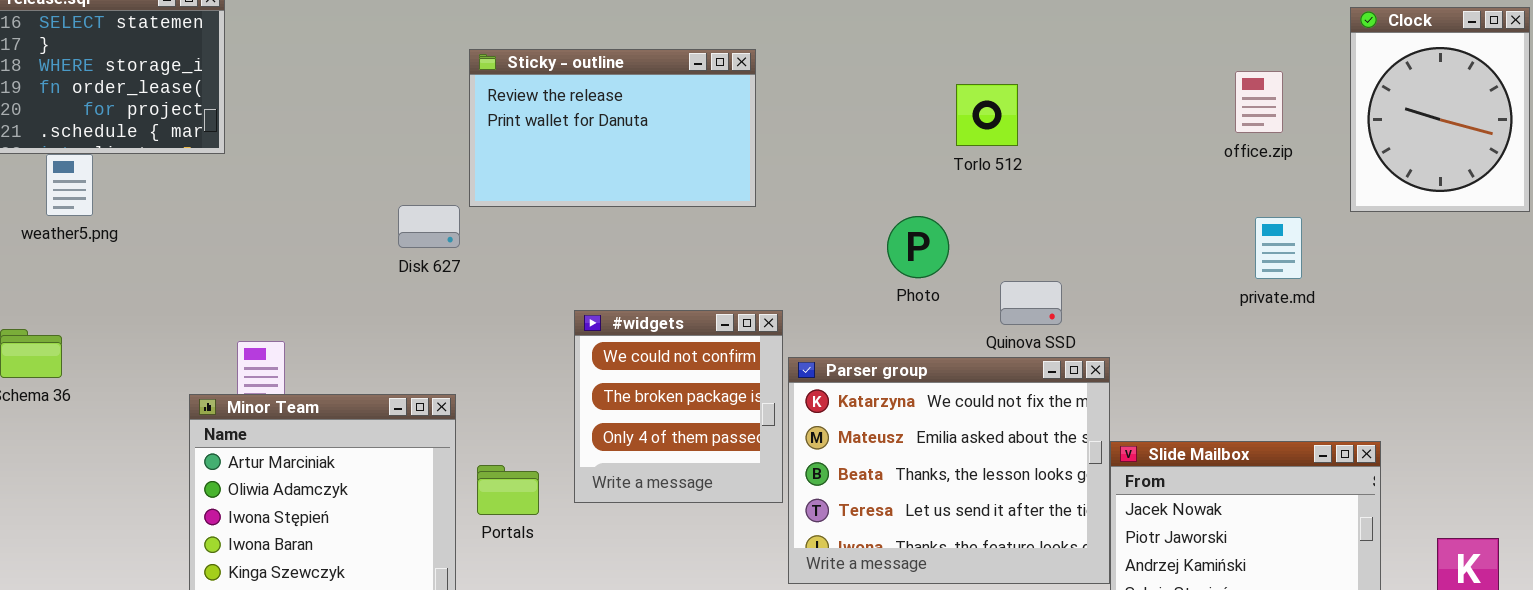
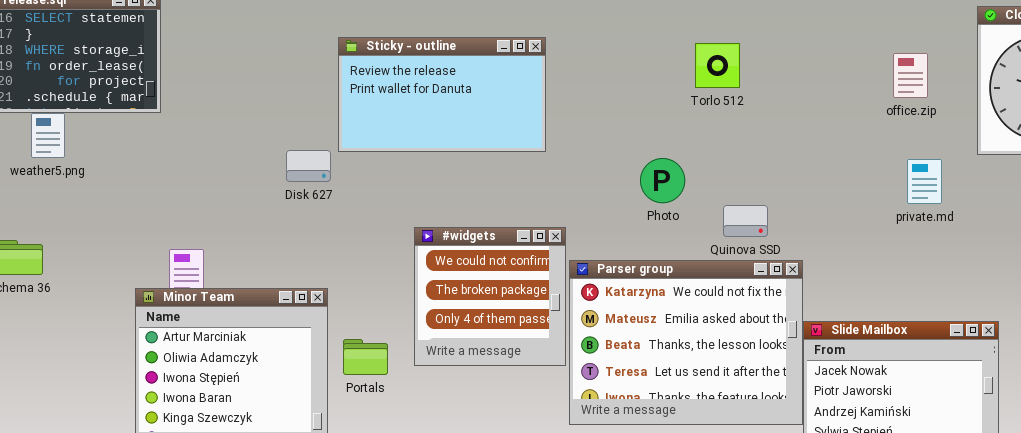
Torlo 512: [956,84,1018,146] -> [695,43,740,88], moved

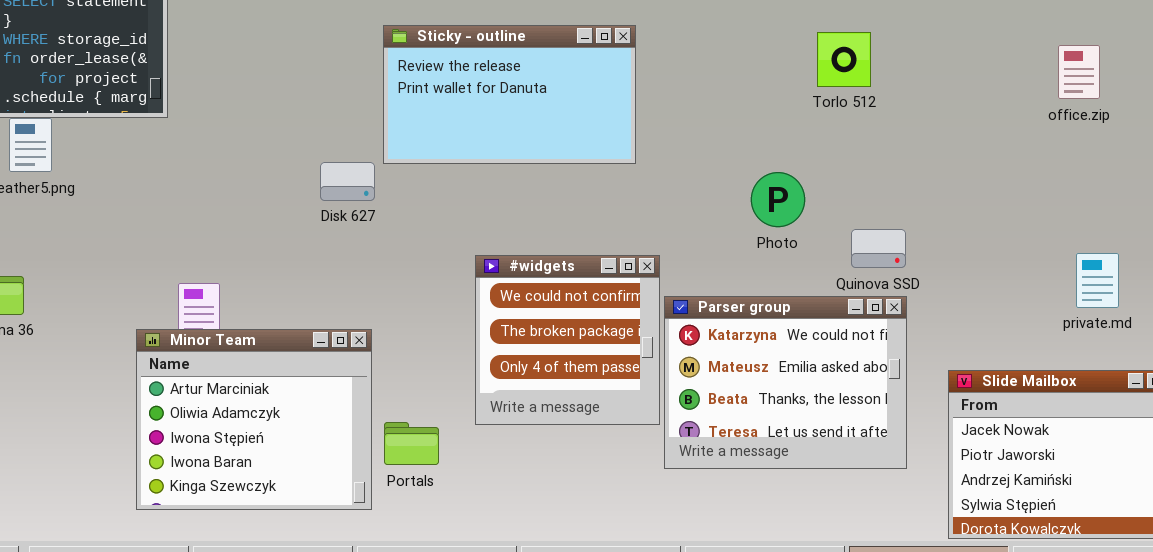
private.md: [907,159,942,204] -> [1076,253,1119,308], moved
Parser group: [569,260,803,425] -> [664,296,907,469], resized
Portals: [343,339,388,375] -> [384,422,439,465], moved

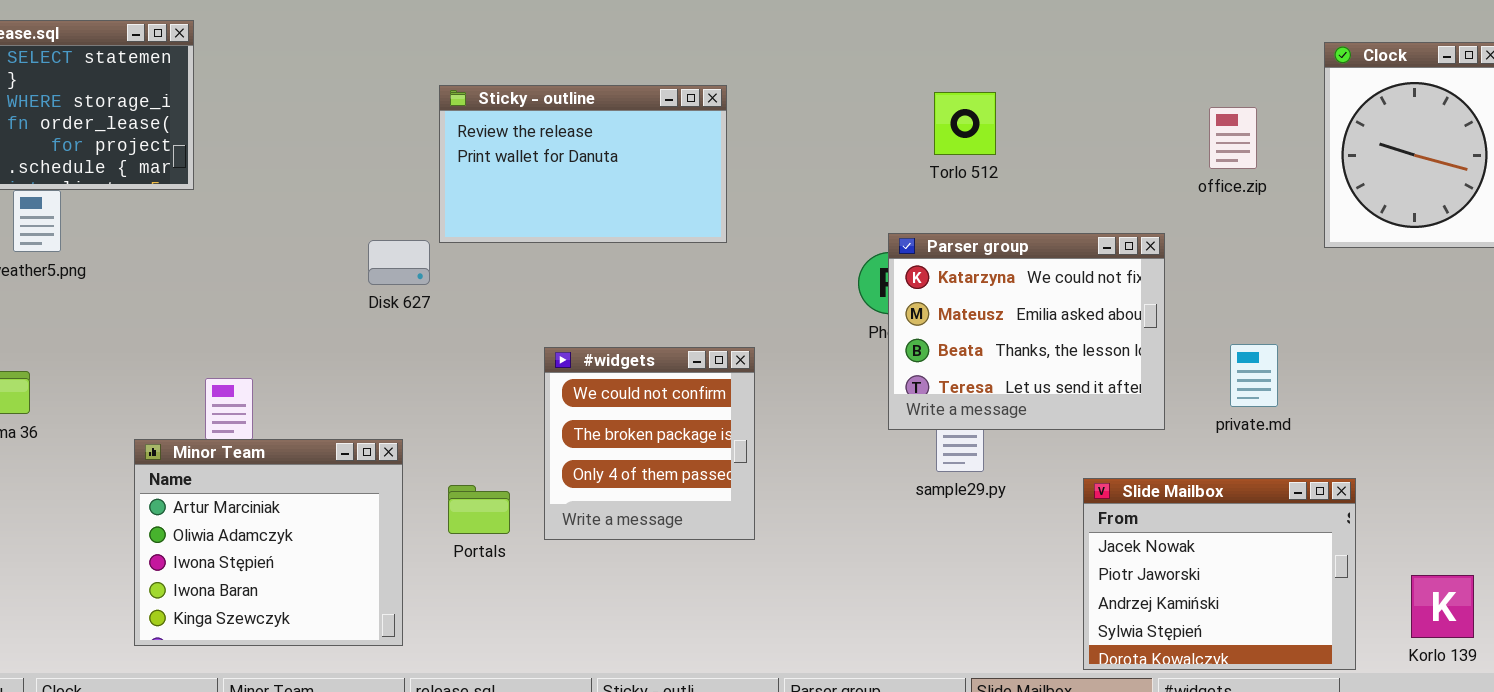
Parser group: [664,296,907,469] -> [888,233,1165,430], moved
Minor Team: [136,329,372,510] -> [134,439,403,646], moved
Portals: [384,422,439,465] -> [448,485,510,534], moved

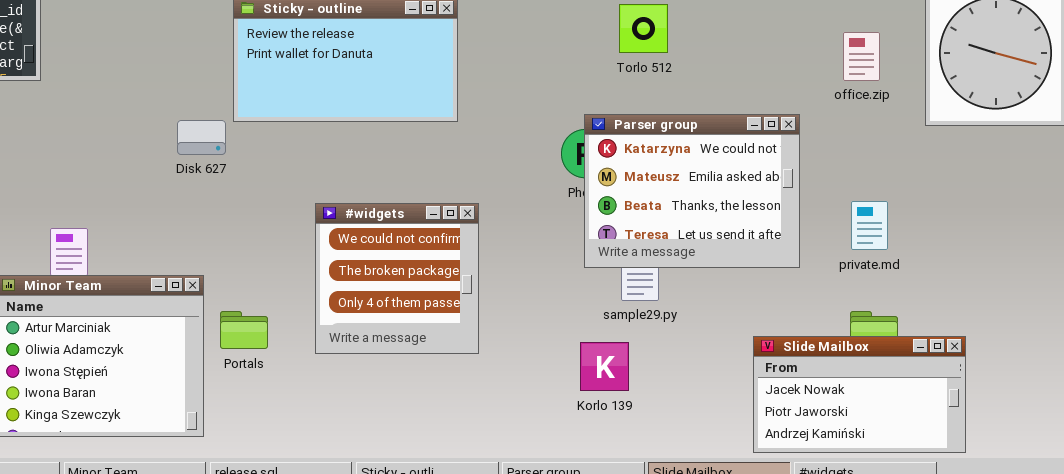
office.zip: [1209,107,1257,169] -> [843,32,880,81], moved
Slide Mailbox: [1083,478,1356,670] -> [753,336,966,453], moved, resized
Portals: [448,485,510,534] -> [220,311,268,349], moved
Korlo 139: [1411,575,1474,638] -> [580,342,629,391], moved

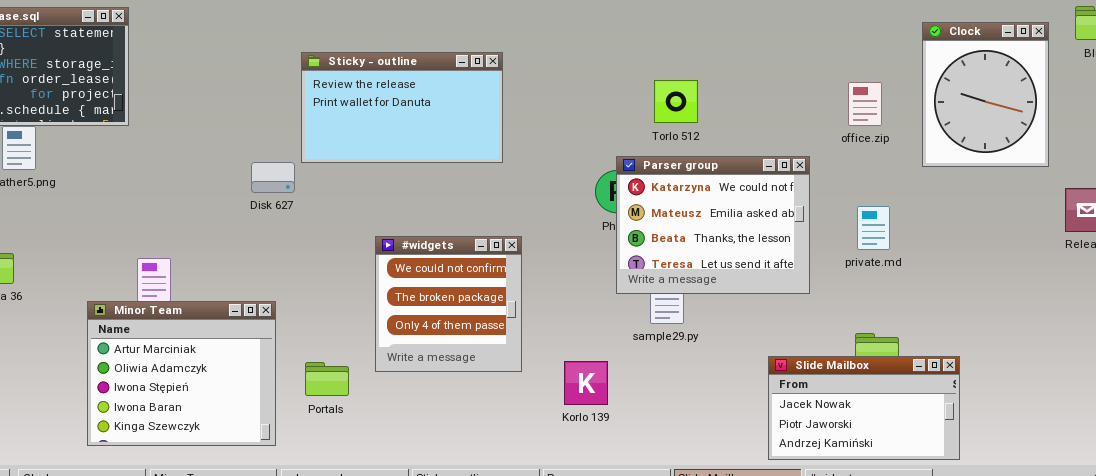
Torlo 512: [619,4,668,53] -> [654,80,698,123], moved
private.md: [851,201,888,250] -> [857,206,890,250], moved
Portals: [220,311,268,349] -> [305,362,349,396], moved
Korlo 139: [580,342,629,391] -> [564,361,608,405], moved

